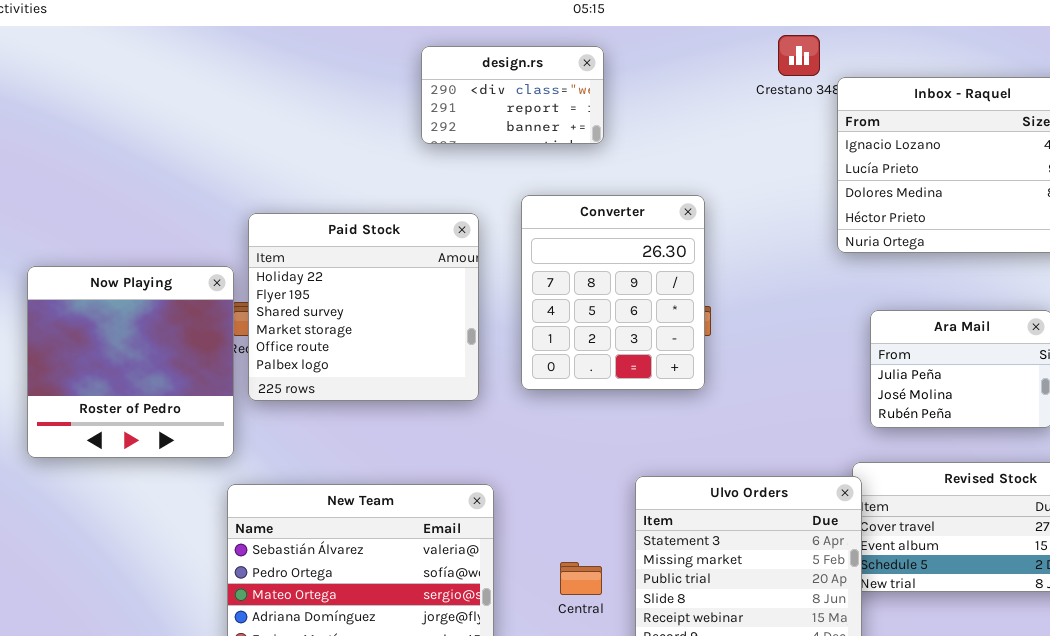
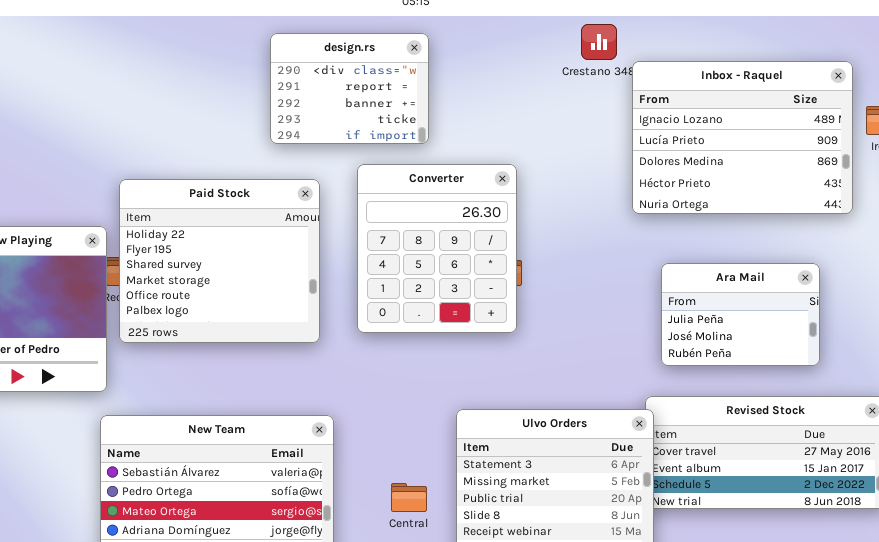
design.rs: [421,46,604,144] -> [270,33,429,144], resized

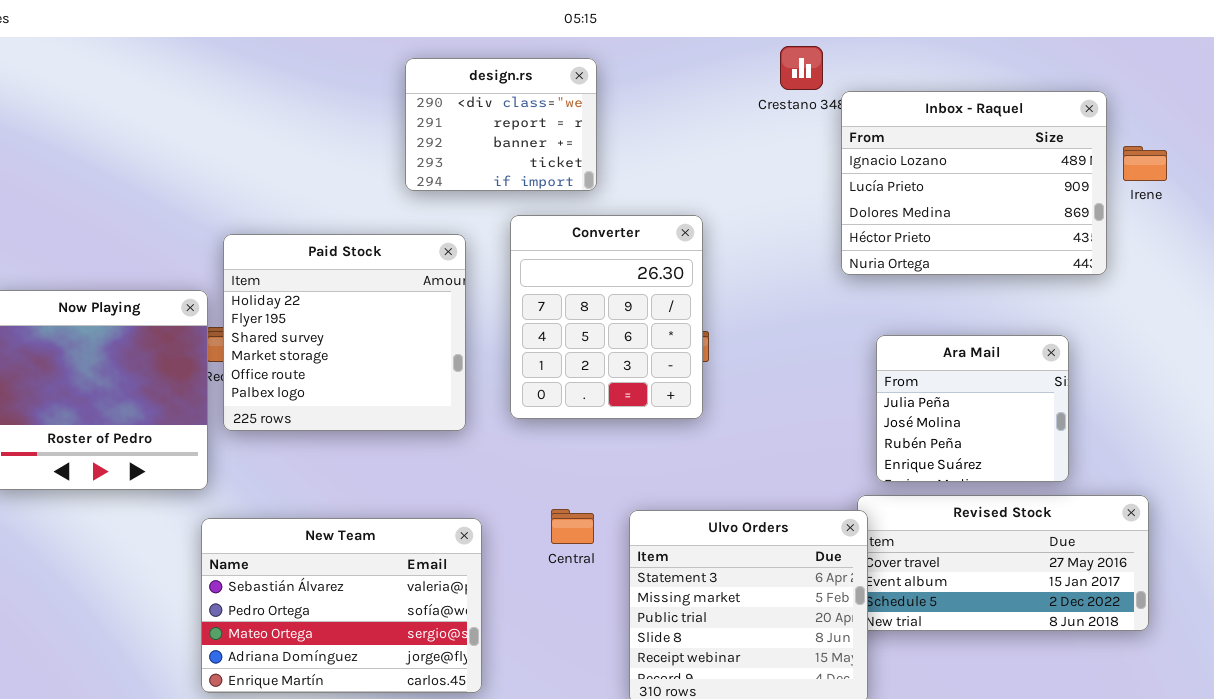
Ara Mail: [661,263,820,366] -> [876,335,1069,482], resized
Central: [391,483,427,512] -> [551,509,594,544], moved

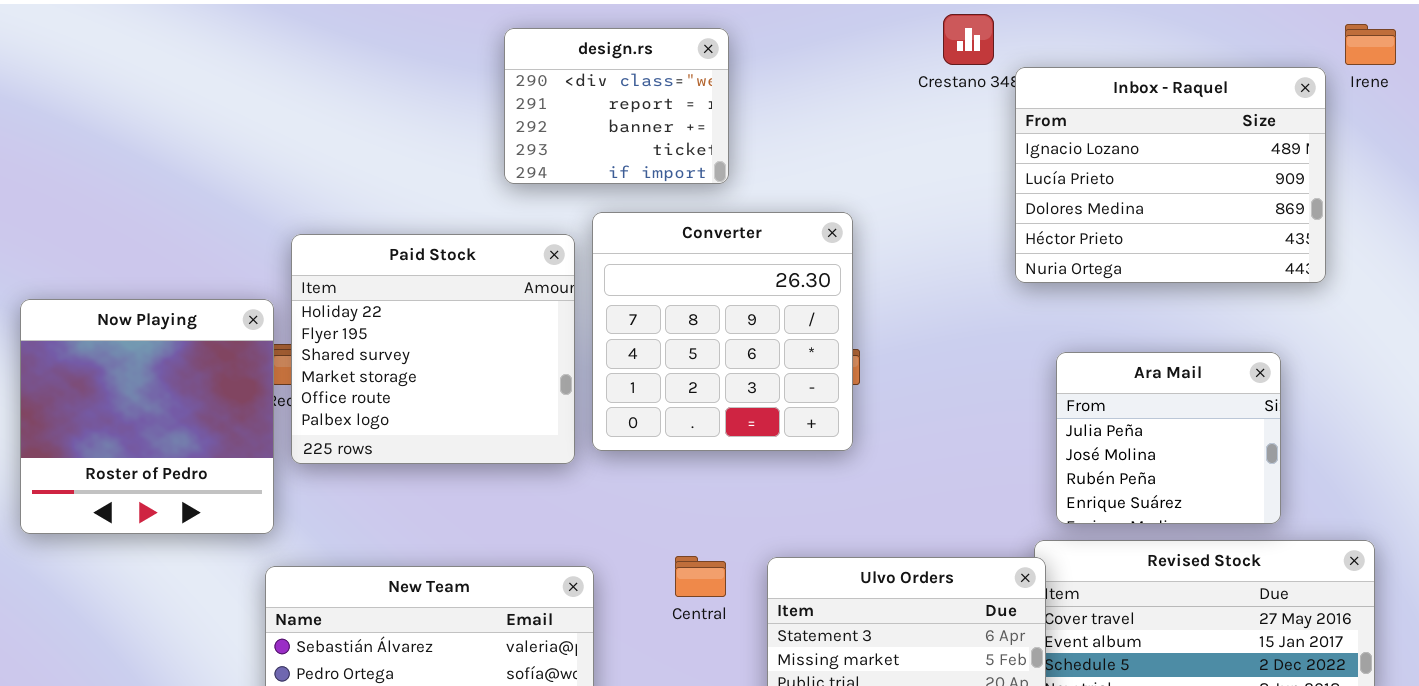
Irene: [1123,146,1167,181] -> [1345,24,1396,65], moved
Converter: [510,215,703,419] -> [592,212,853,451], resized

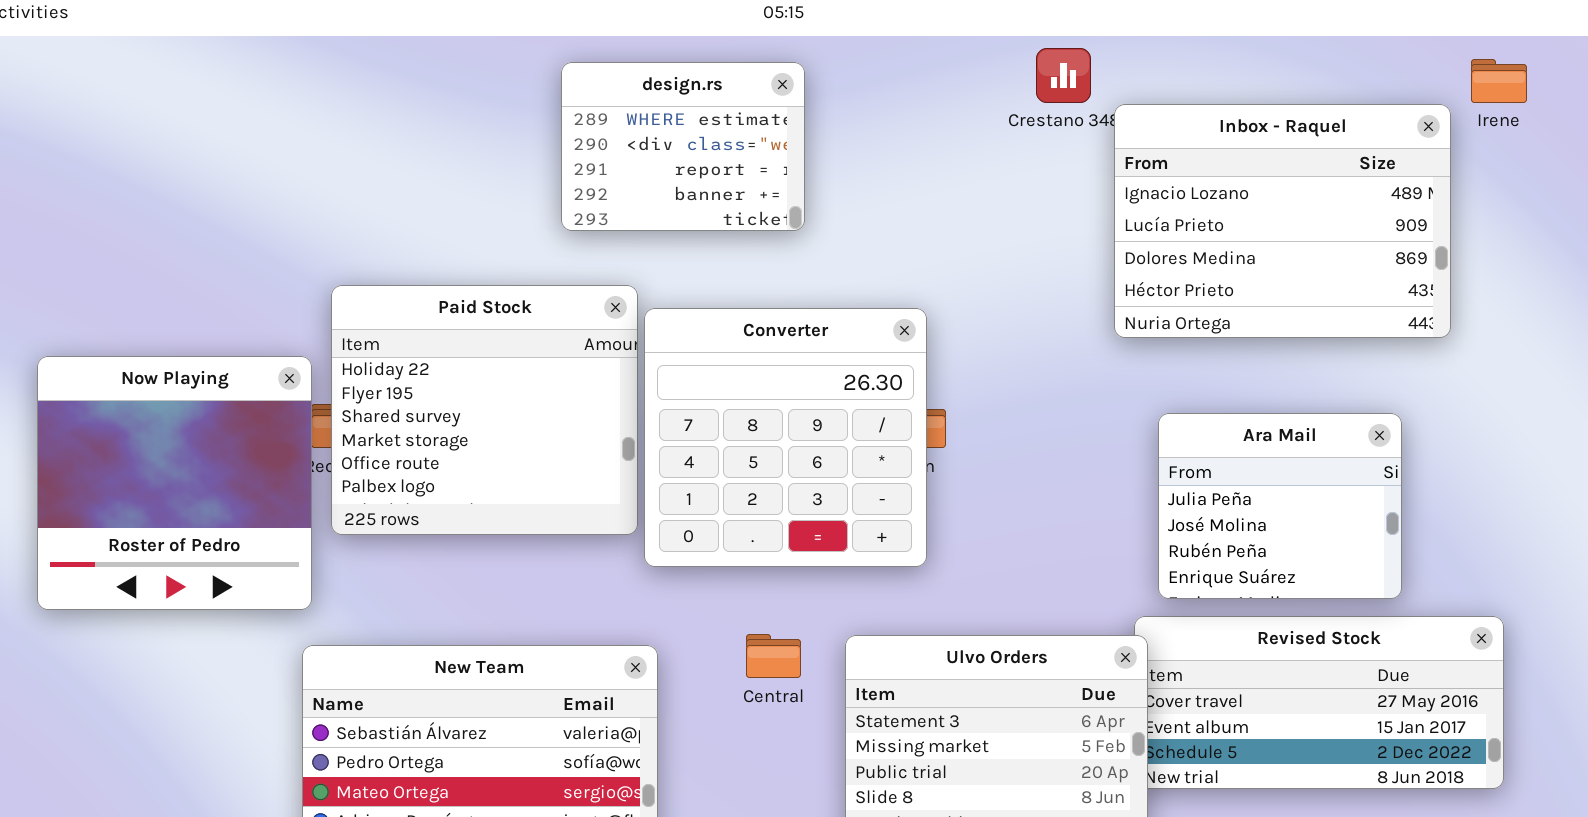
design.rs: [504,28,729,184] -> [561,62,805,231], scrolled up 1 row
Converter: [592,212,853,451] -> [644,308,927,567], moved

